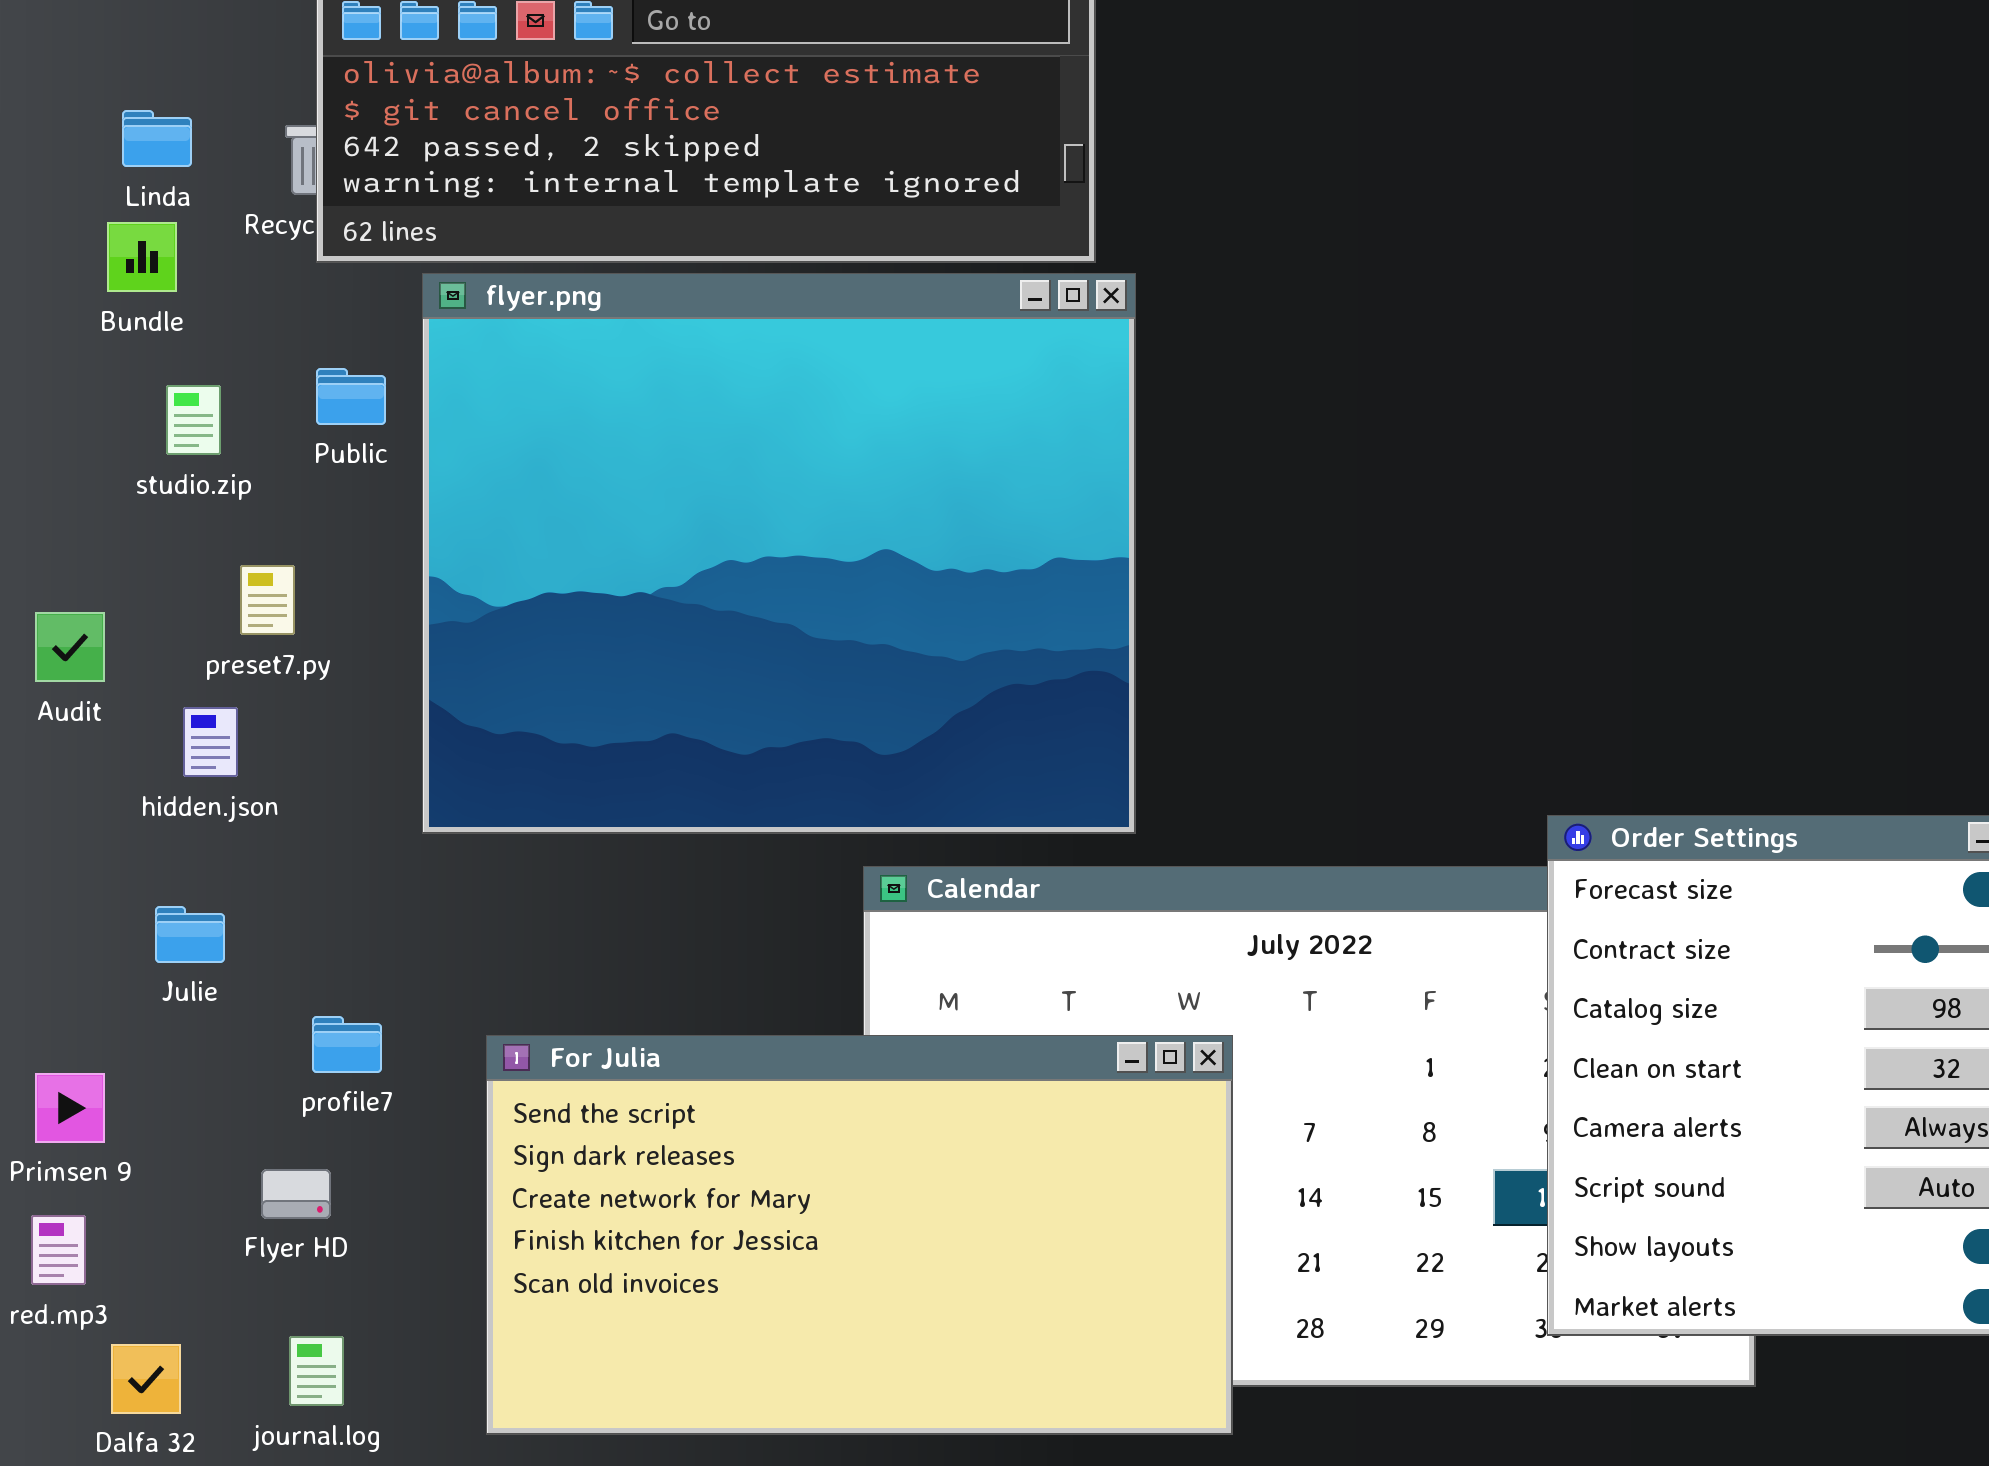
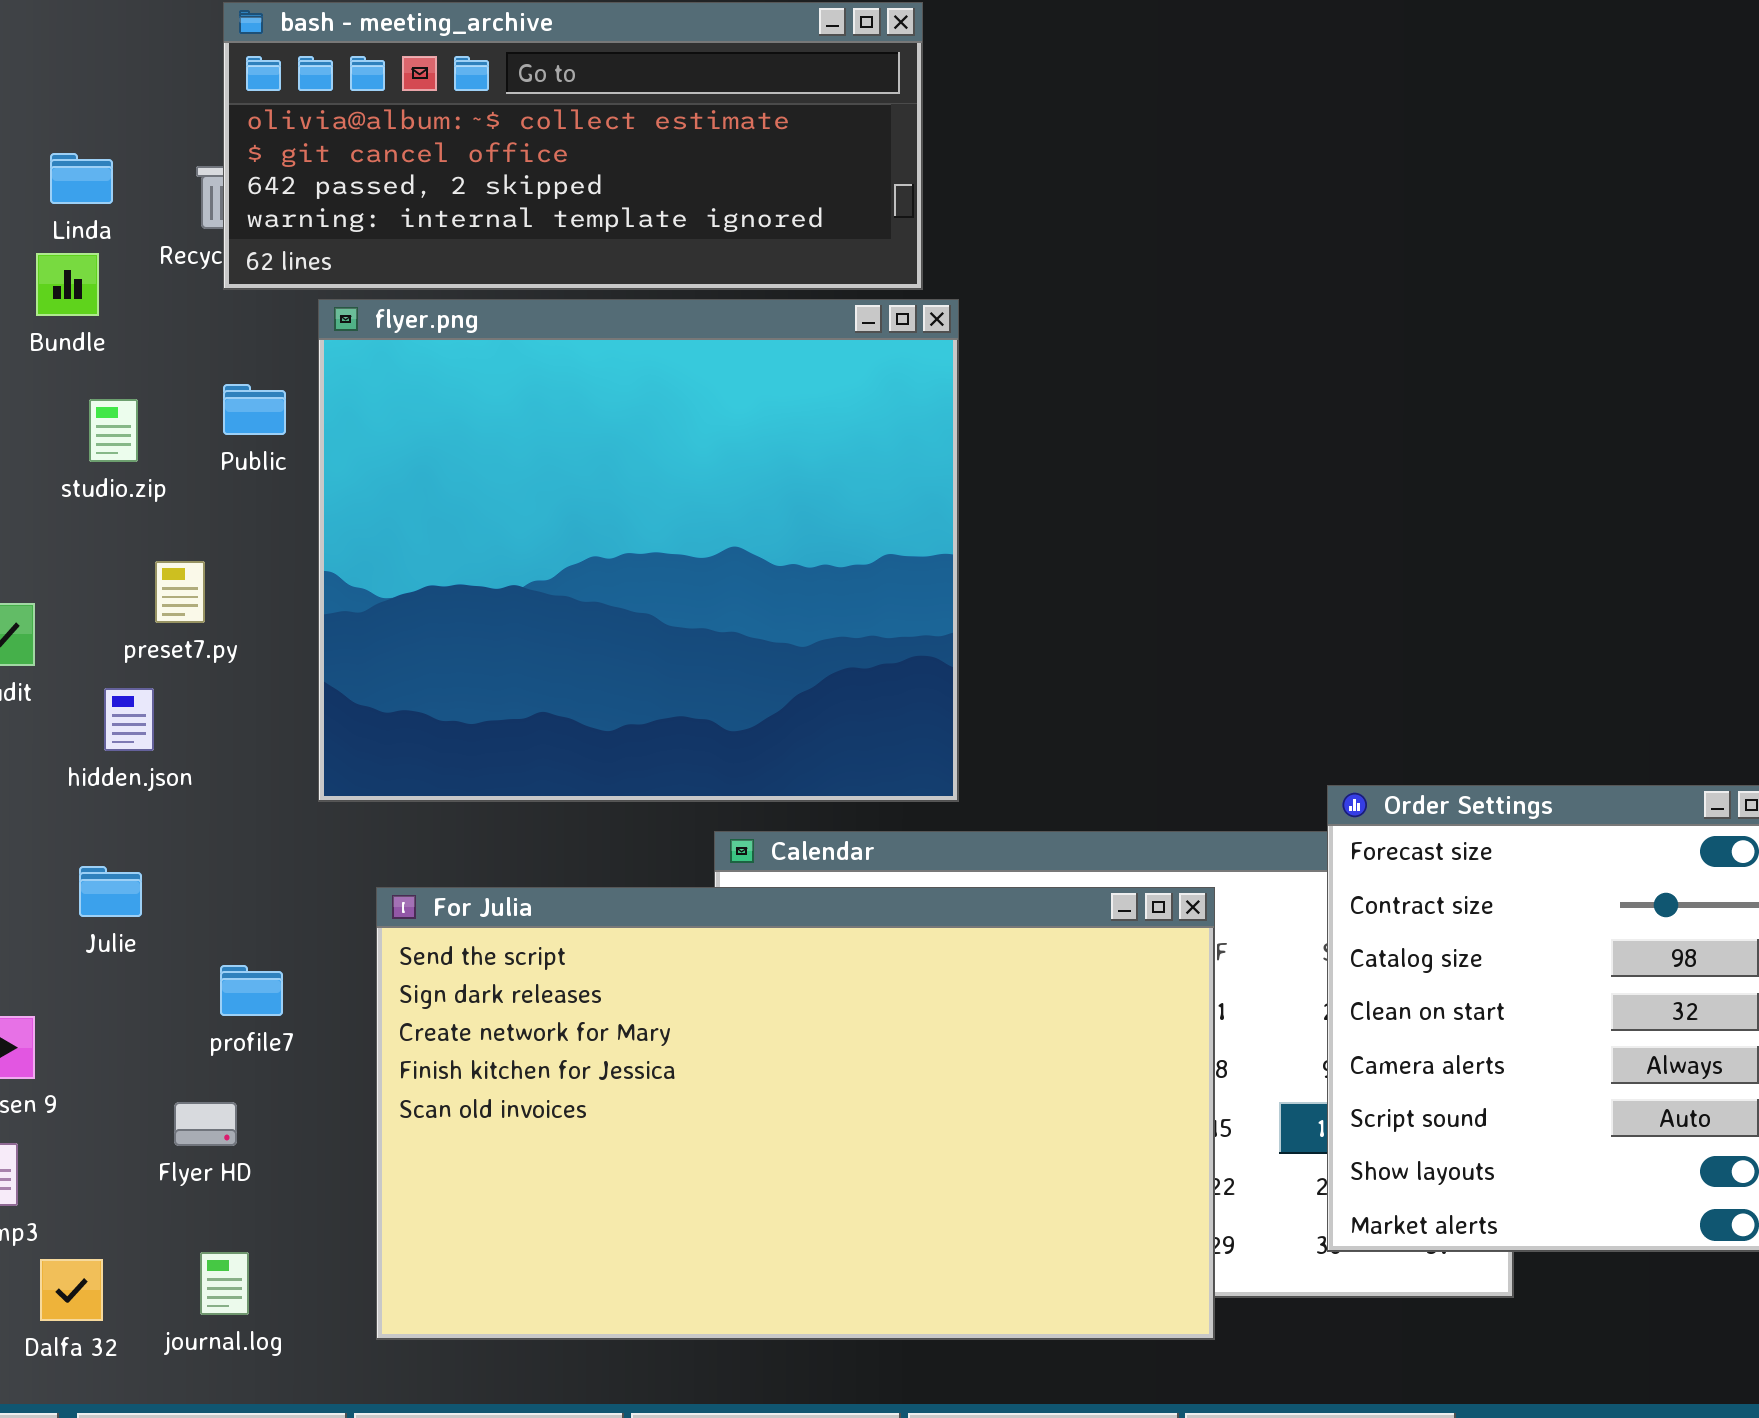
For Julia: [486,1035,1233,1435] -> [376,887,1215,1340], resized

